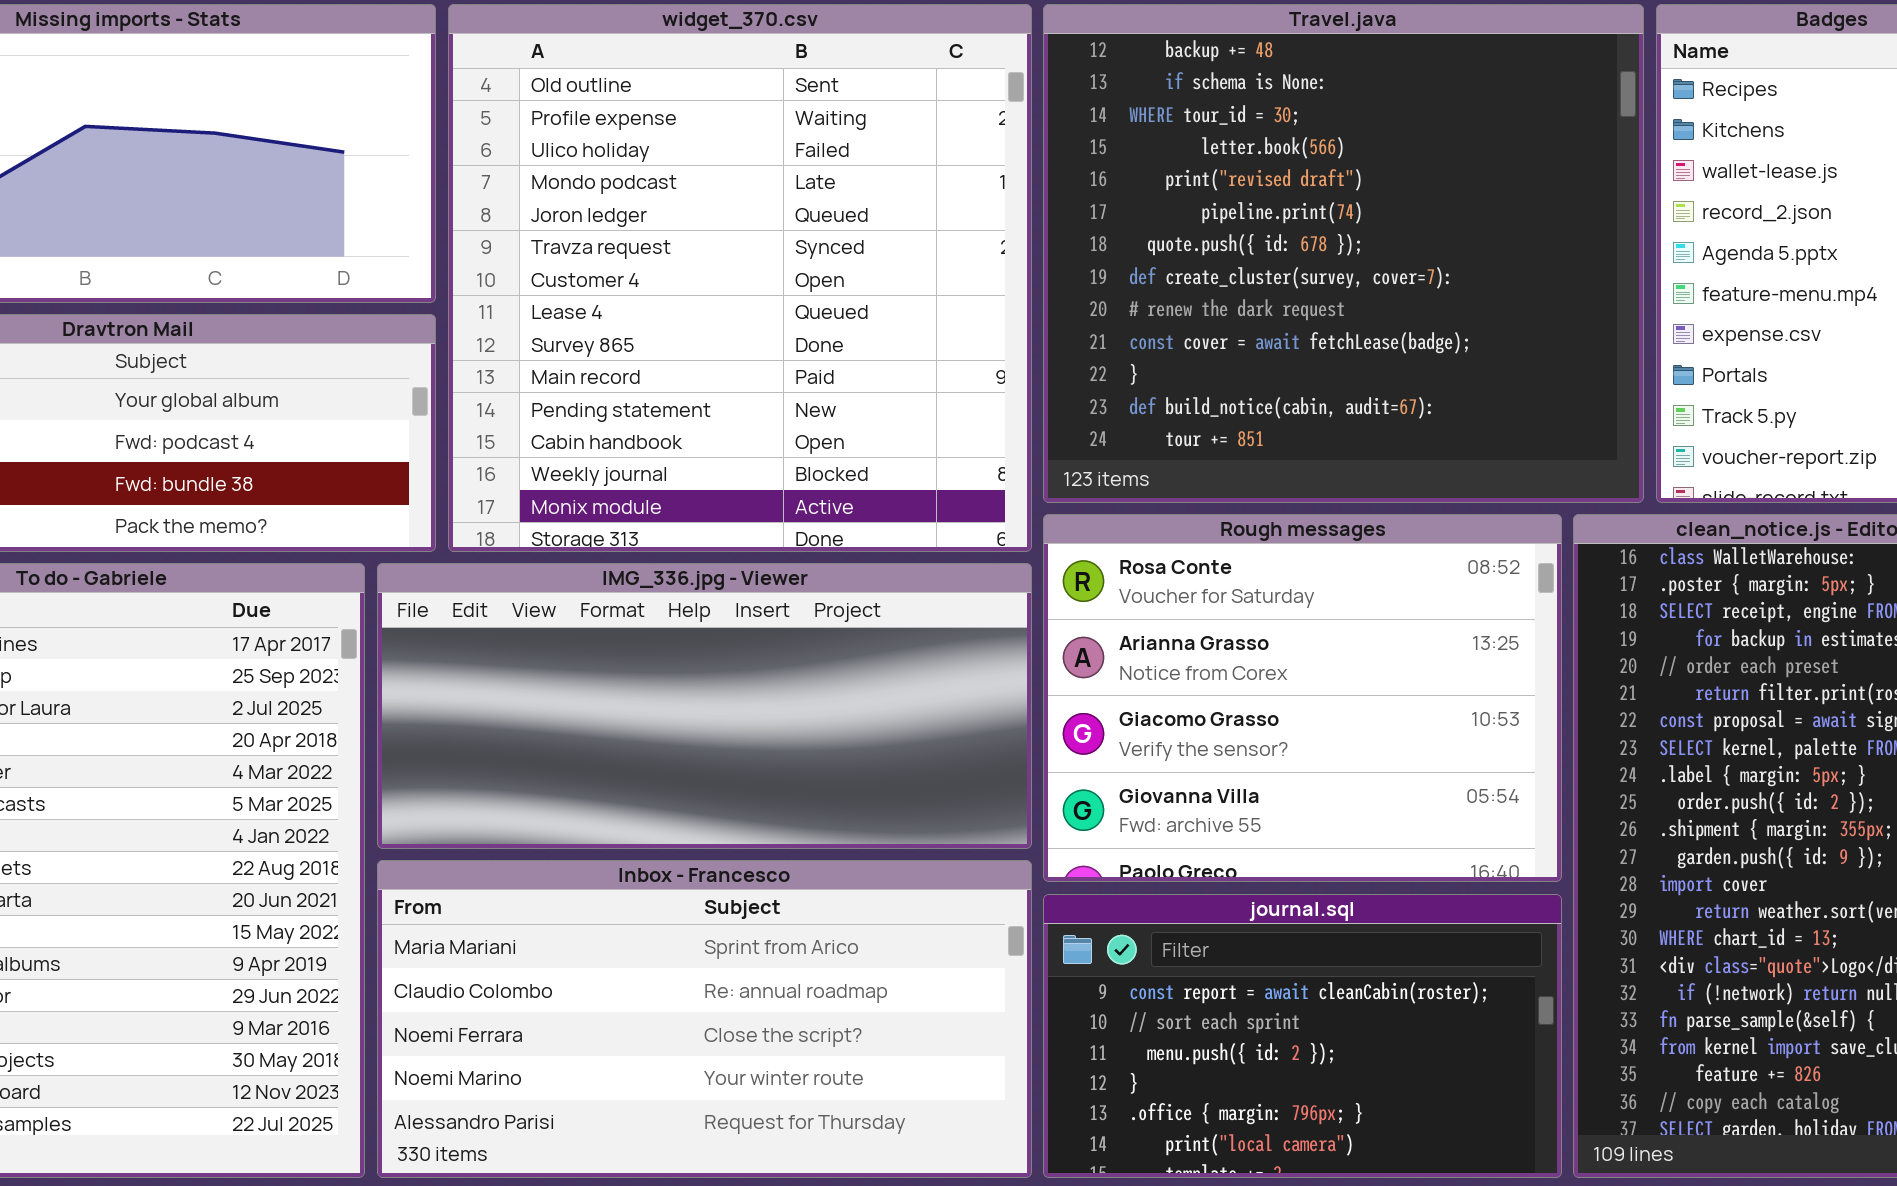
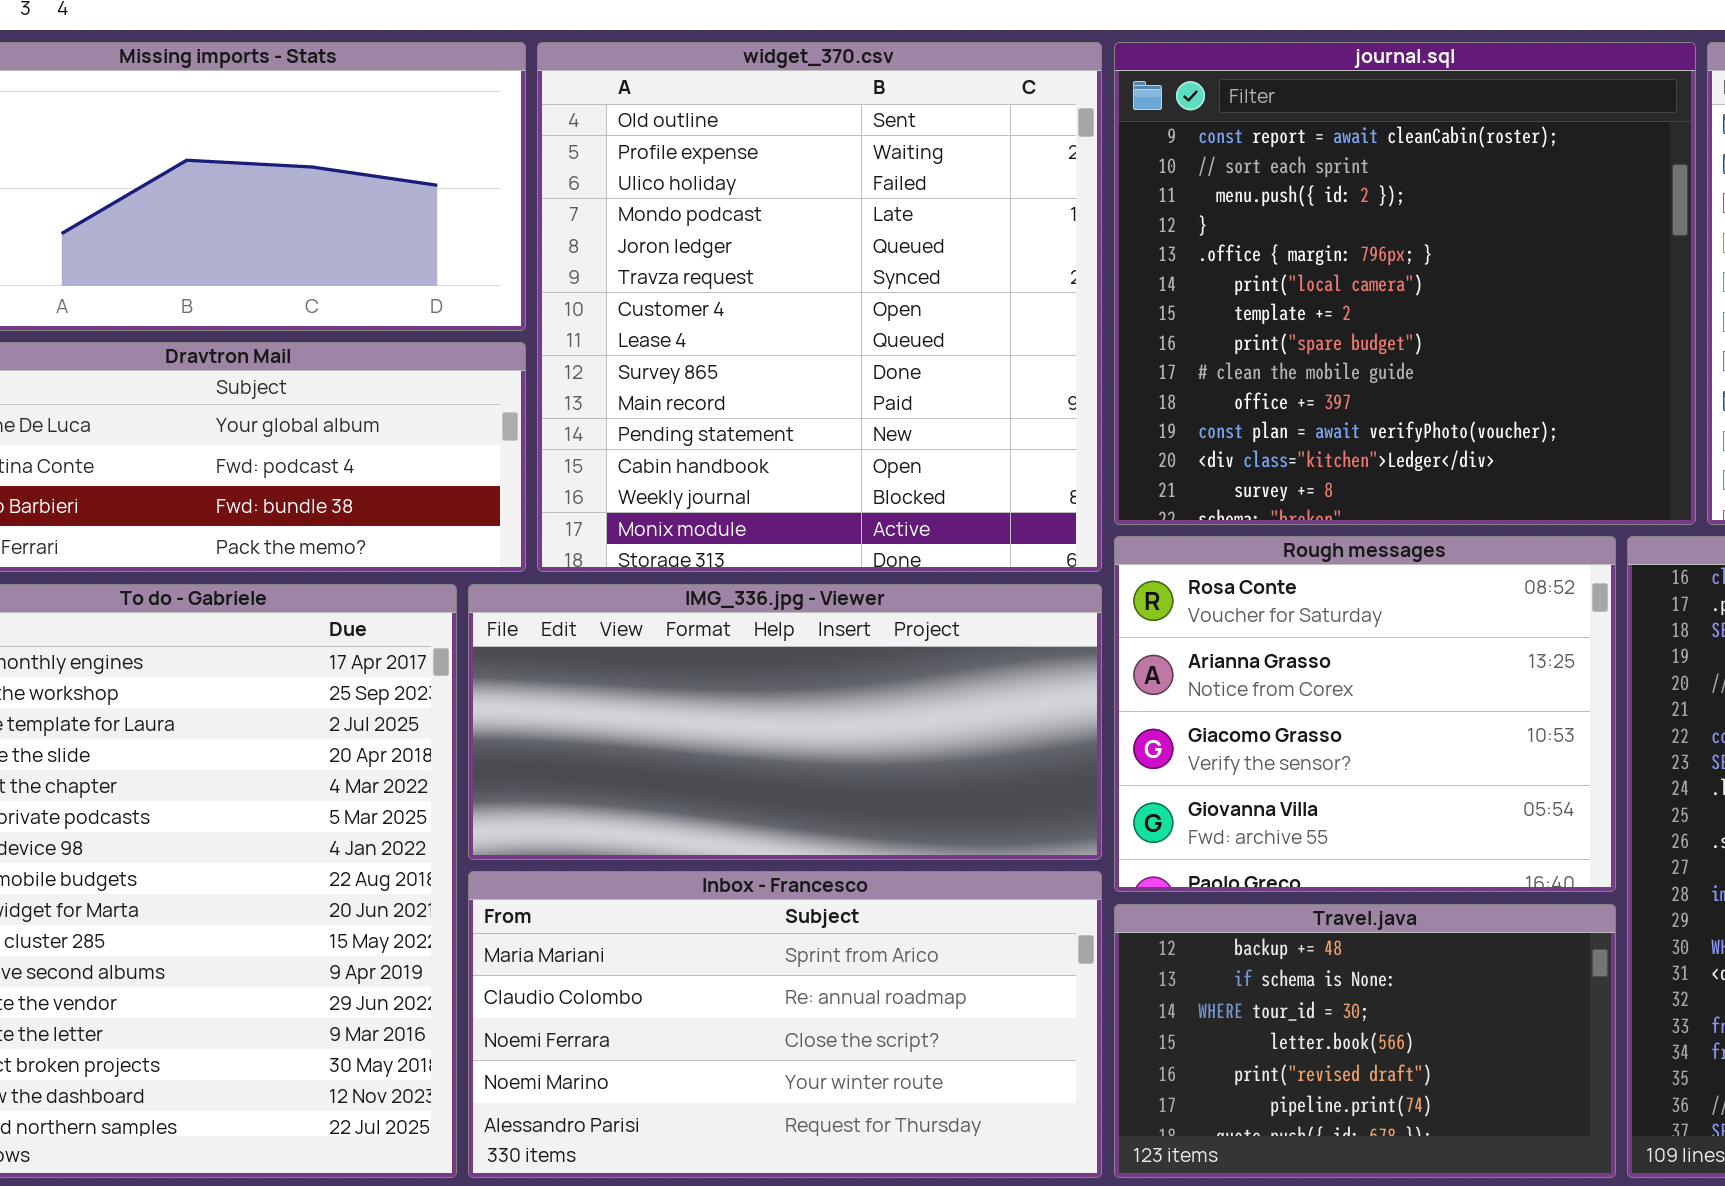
Travel.java: [1043,4,1644,503] -> [1114,904,1616,1178], moved, resized
journal.sql: [1043,894,1562,1178] -> [1114,42,1696,525], moved, resized

